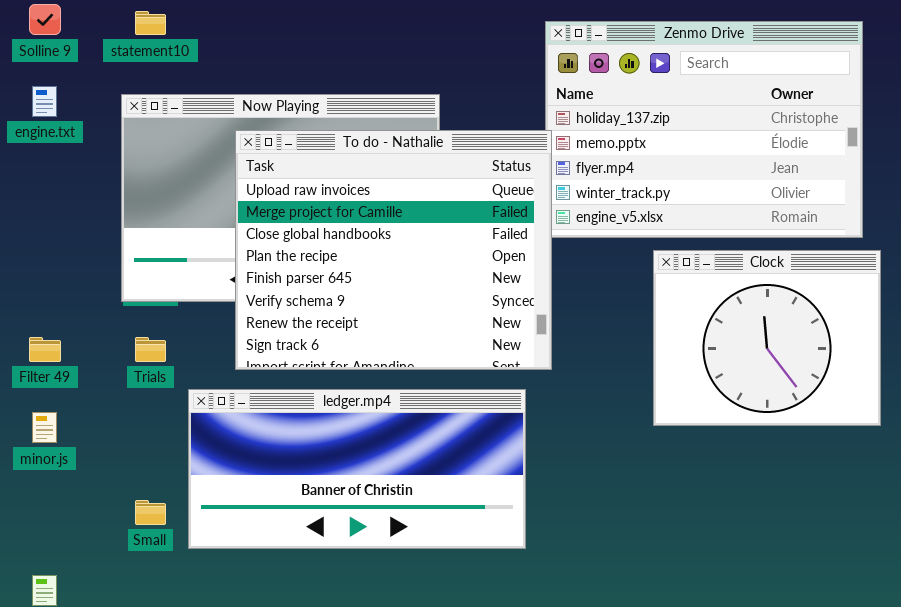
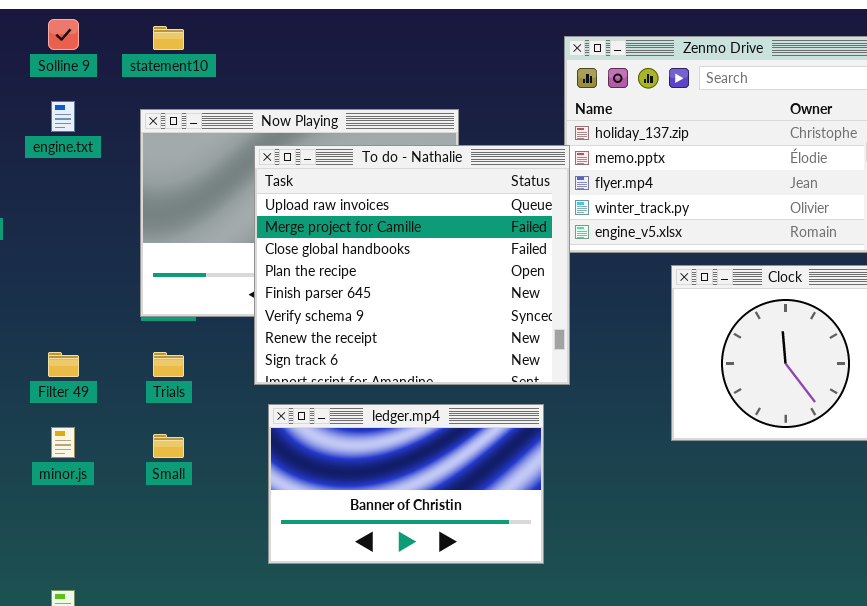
ledger.mp4: [188,389,526,549] -> [268,404,544,564], resized
Small: [135,500,166,525] -> [153,434,184,458], moved

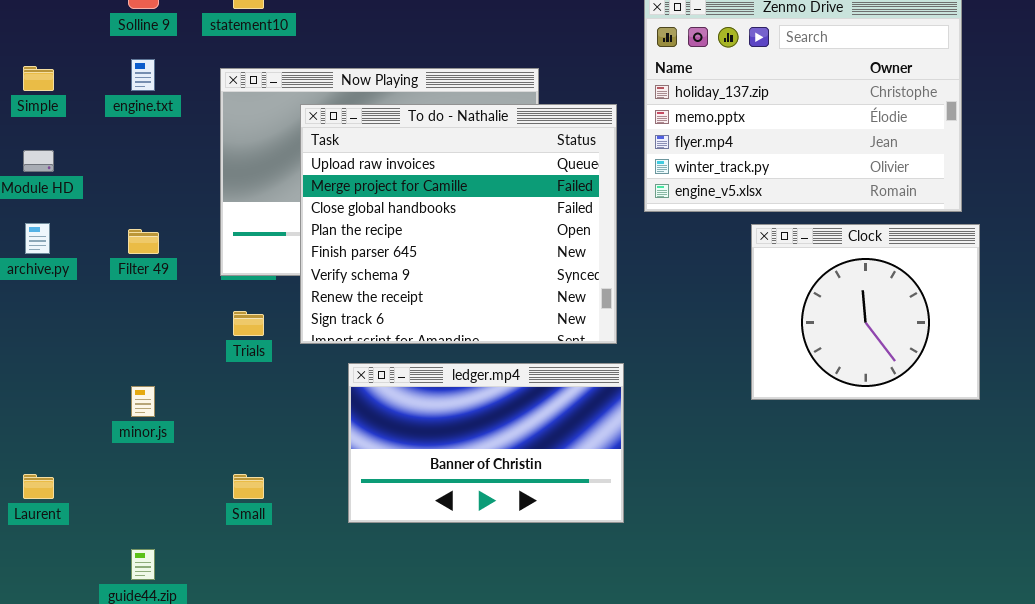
To do - Nathalie: [254,145,570,385] -> [300,104,617,344], moved
Filter 49: [48,352,79,377] -> [128,229,159,254], moved
Small: [153,434,184,458] -> [233,474,264,499], moved

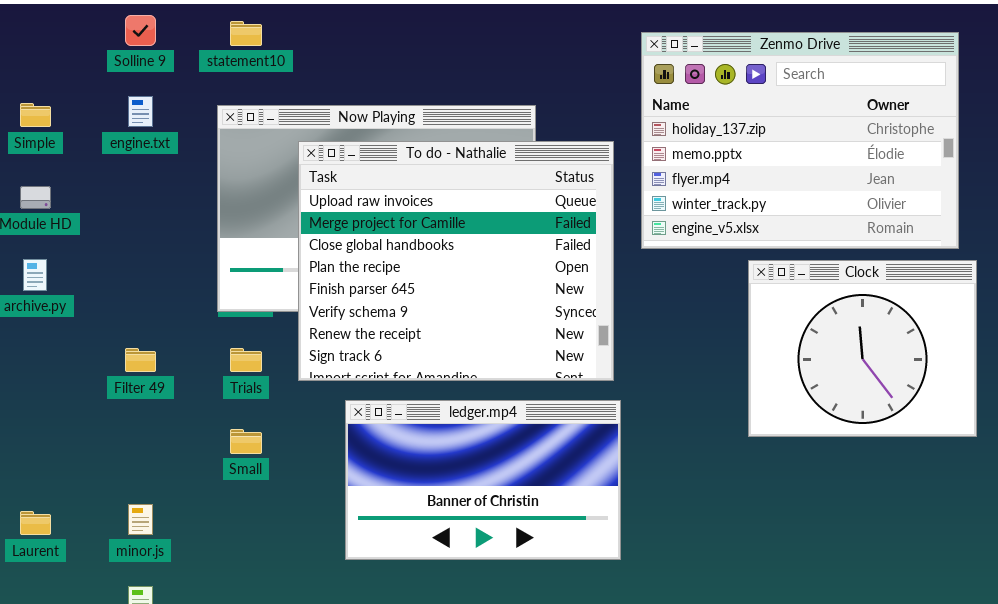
Filter 49: [128,229,159,254] -> [125,348,156,372], moved
minor.js: [131,386,155,417] -> [128,504,153,535], moved
Small: [233,474,264,499] -> [230,429,262,454], moved

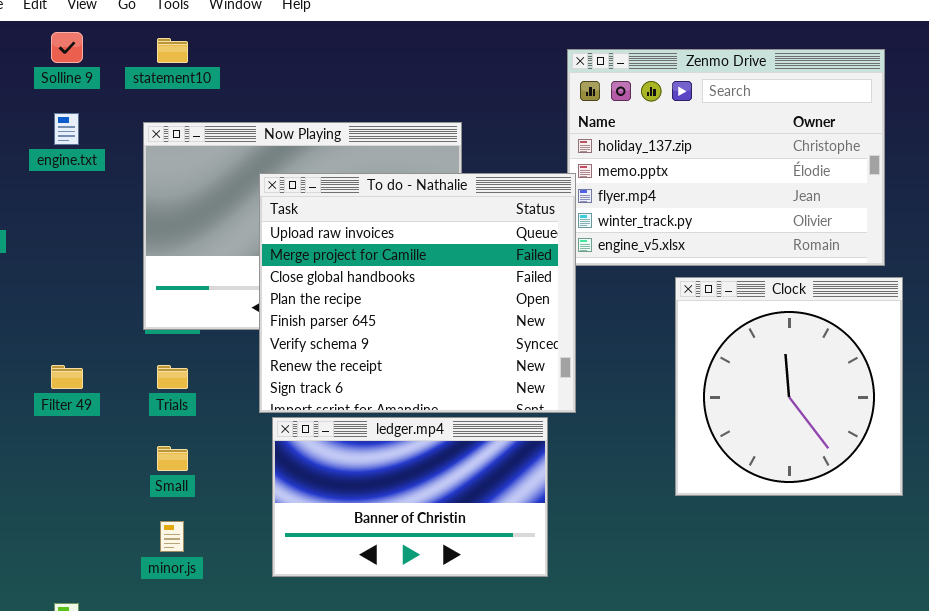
To do - Nathalie: [298,141,614,381] -> [259,173,576,413], moved
Clock: [748,260,977,437] -> [675,277,903,496], resized
minor.js: [128,504,153,535] -> [160,521,184,552], moved

